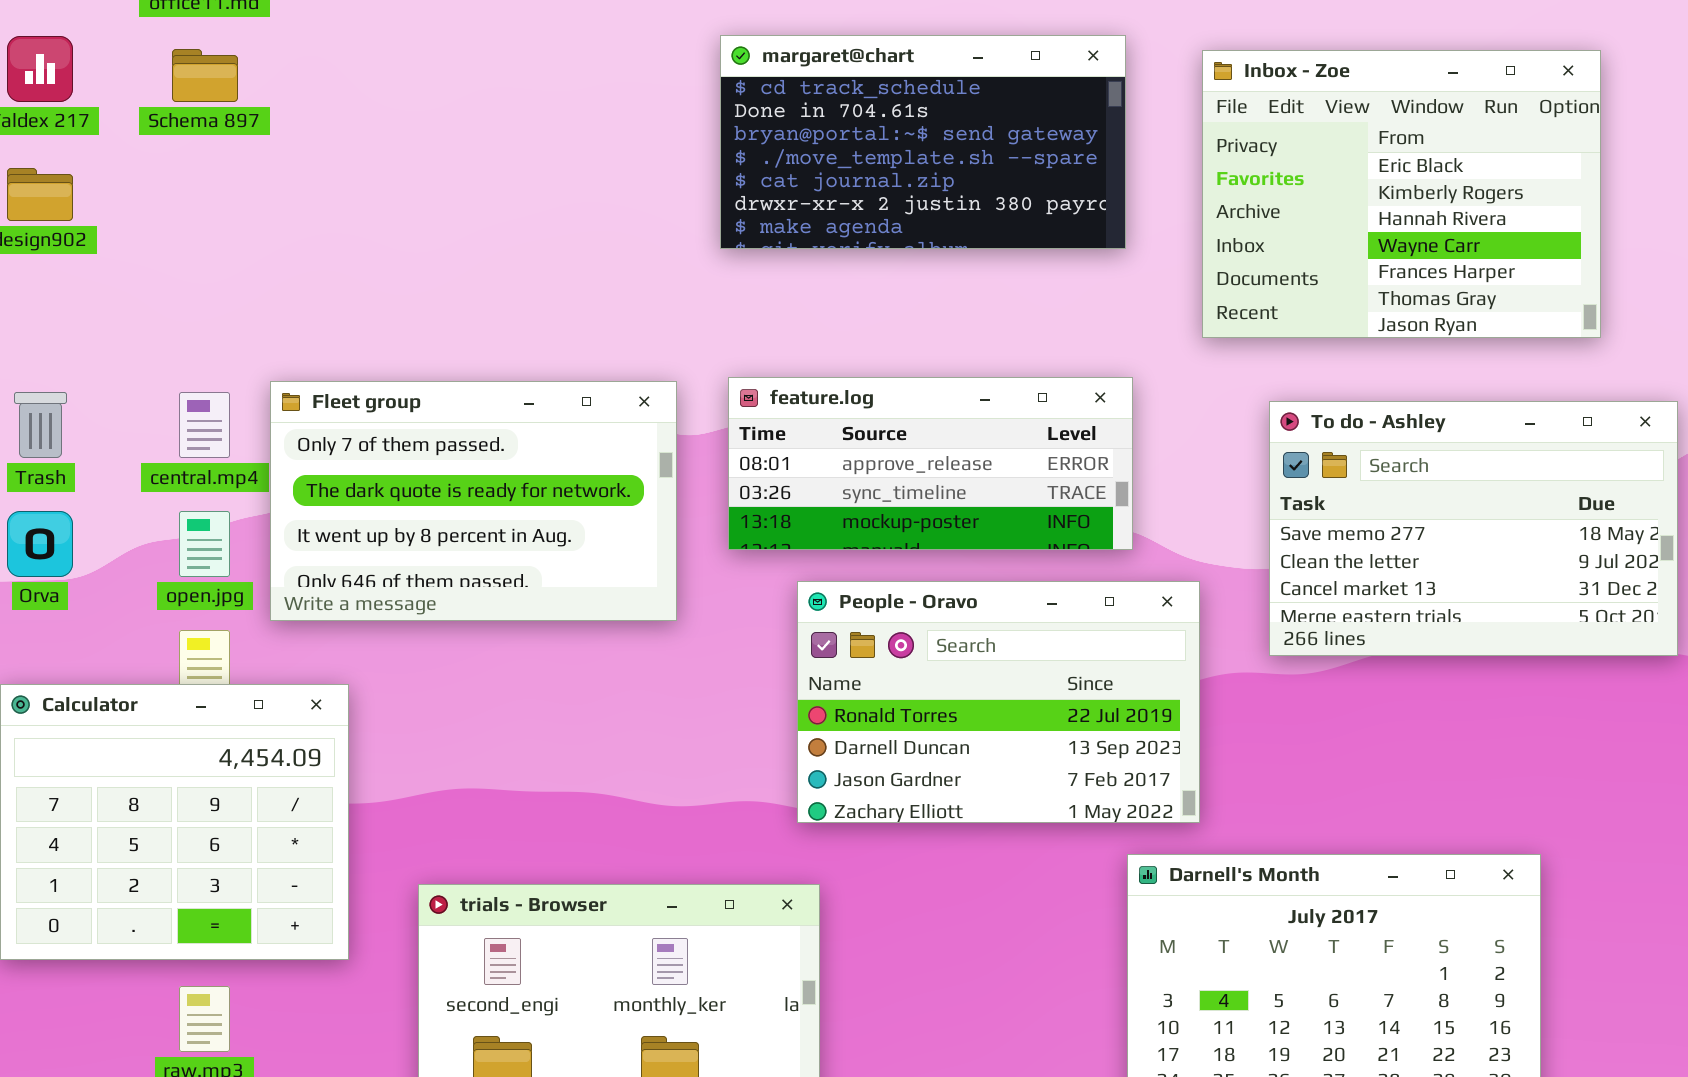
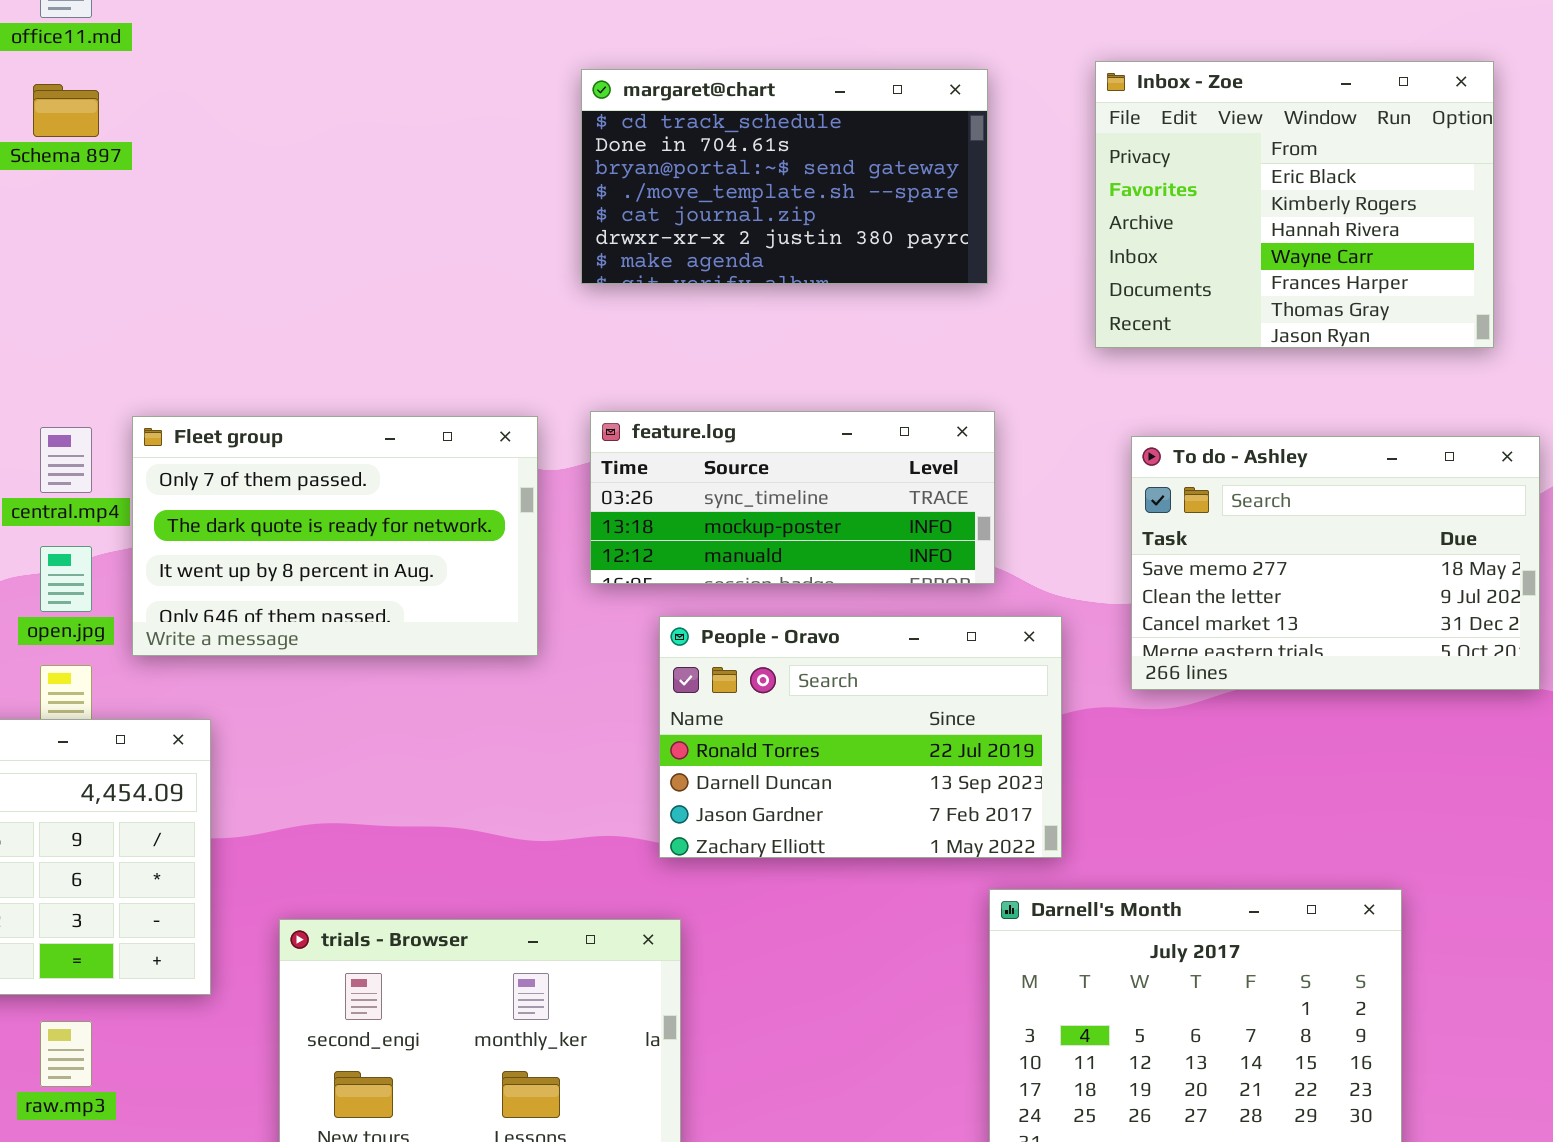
Inbox - Zoe: [1202,50,1601,338] -> [1095,61,1494,348], moved
feature.log: [728,377,1133,550] -> [590,411,995,584], scrolled down 1 row

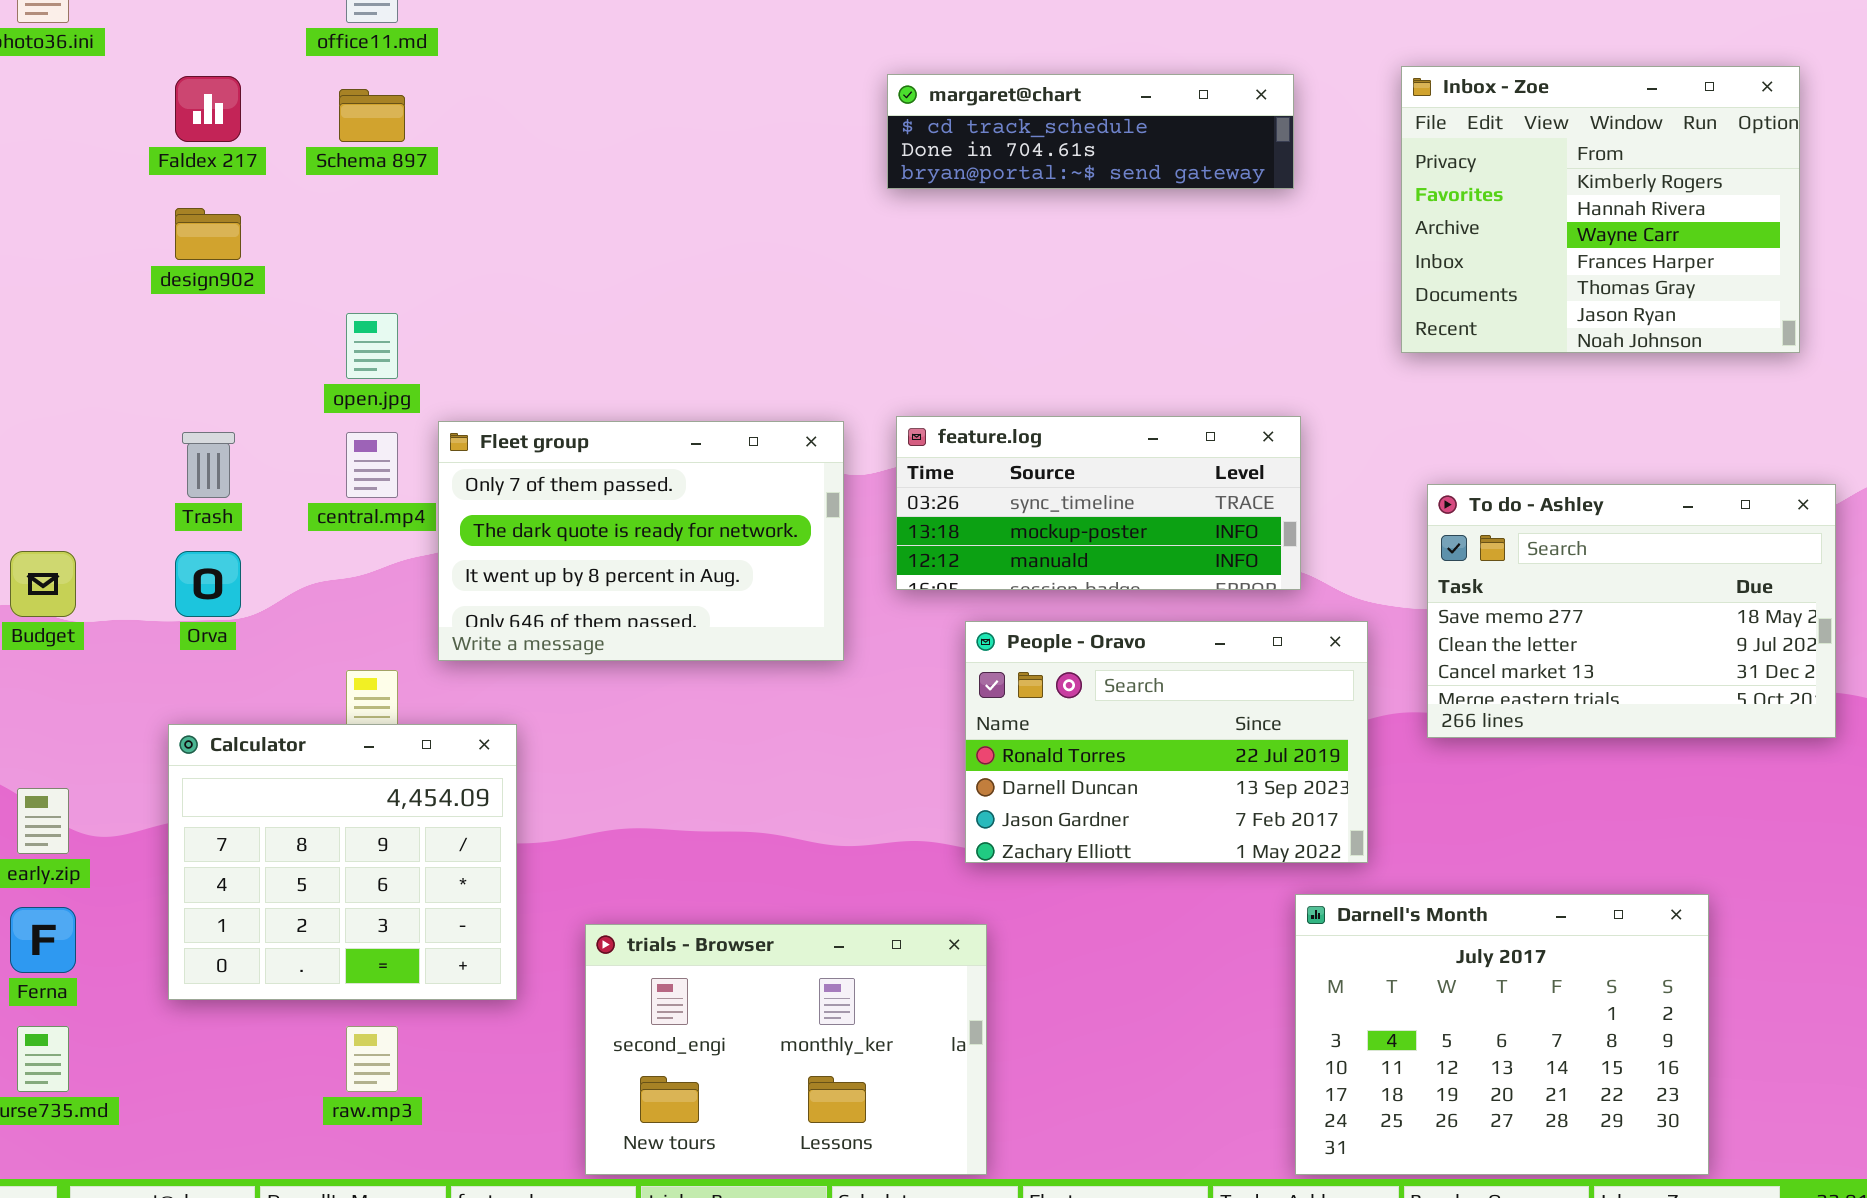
Inbox - Zoe: [1095,61,1494,348] -> [1401,66,1800,353], scrolled down 1 row
margaret@chart: [581,69,988,284] -> [887,74,1294,189], resized
To do - Ashley: [1131,436,1540,690] -> [1427,484,1836,738], moved
open.jpg: [40,546,92,612] -> [346,313,398,379], moved

